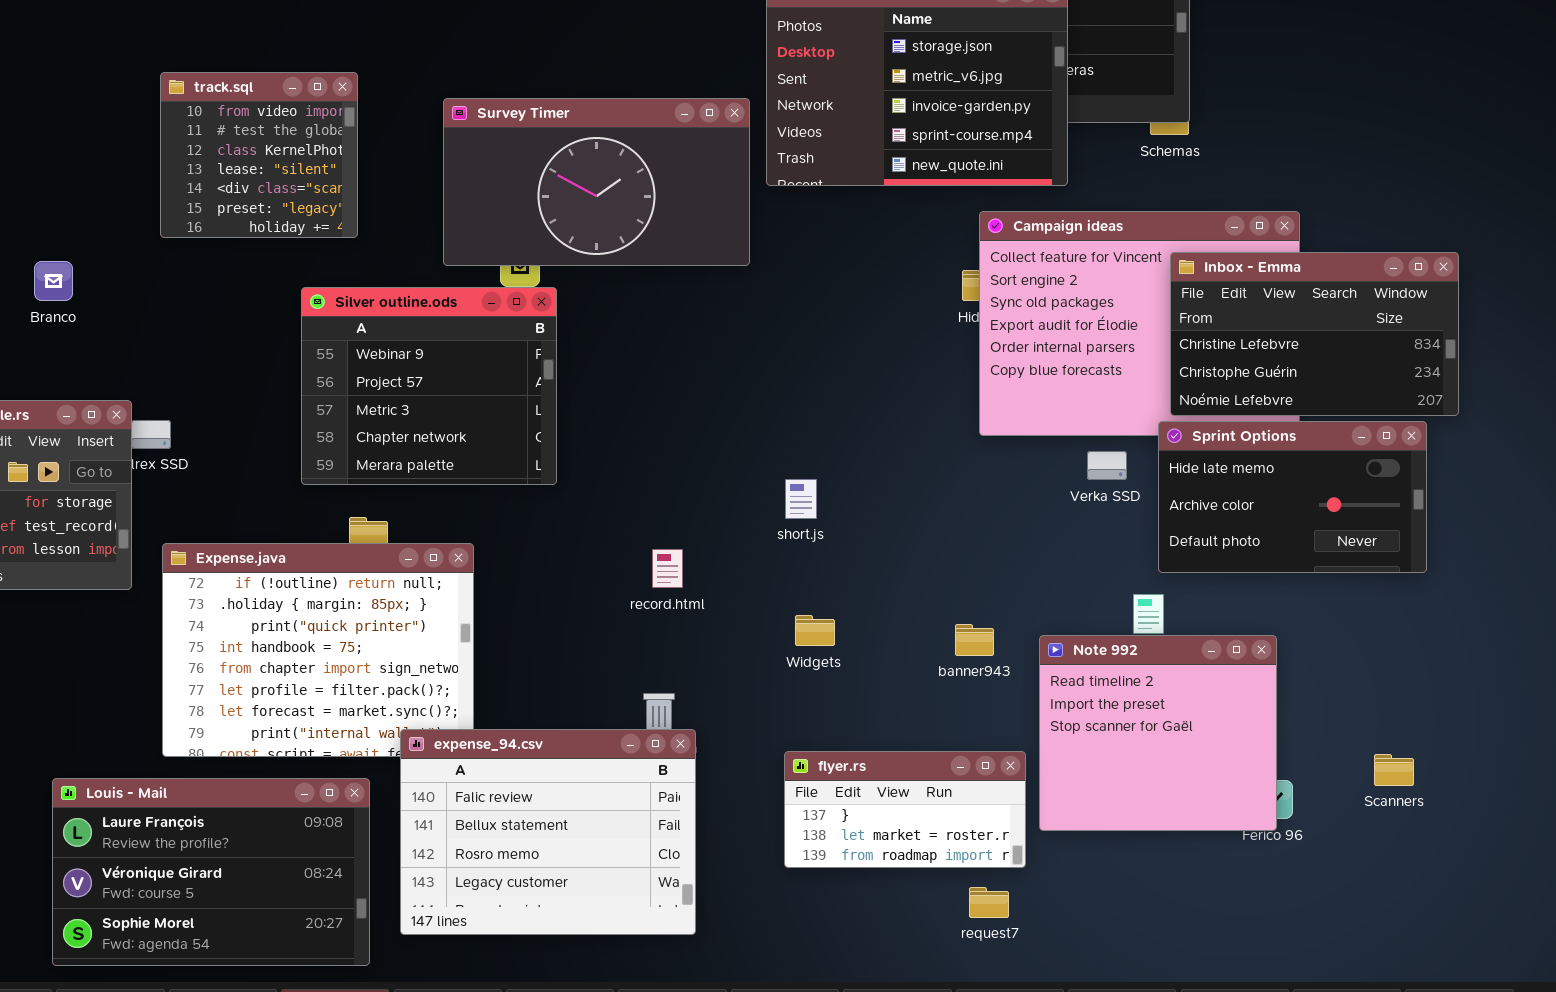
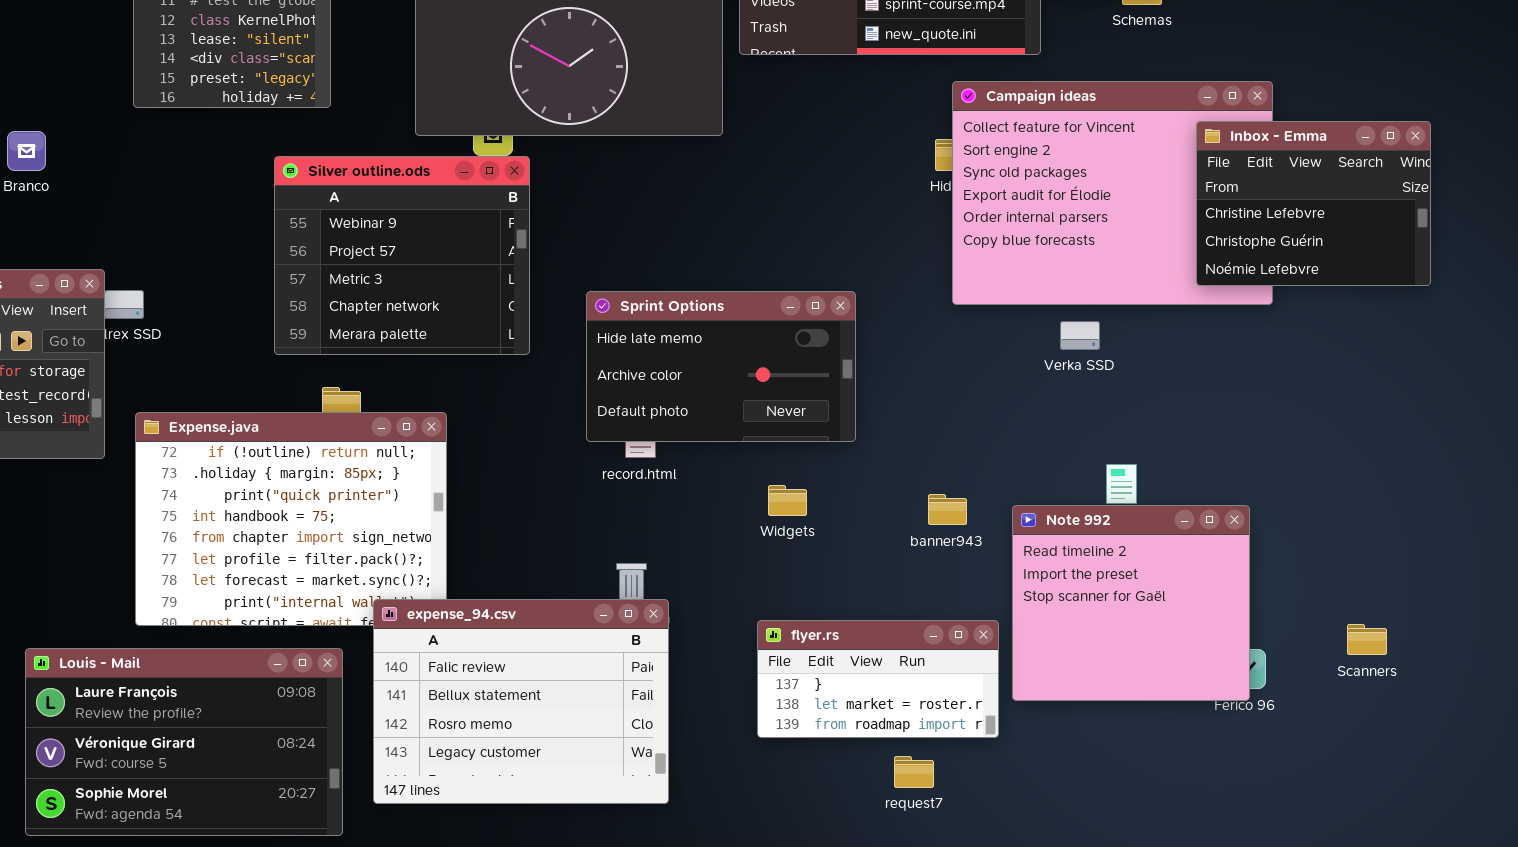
Inbox - Emma: [1170,252,1459,416] -> [1196,121,1431,286], resized
Sprint Options: [1158,421,1427,573] -> [586,291,856,442], moved
request7: [969,887,1009,918] -> [894,756,934,788], moved

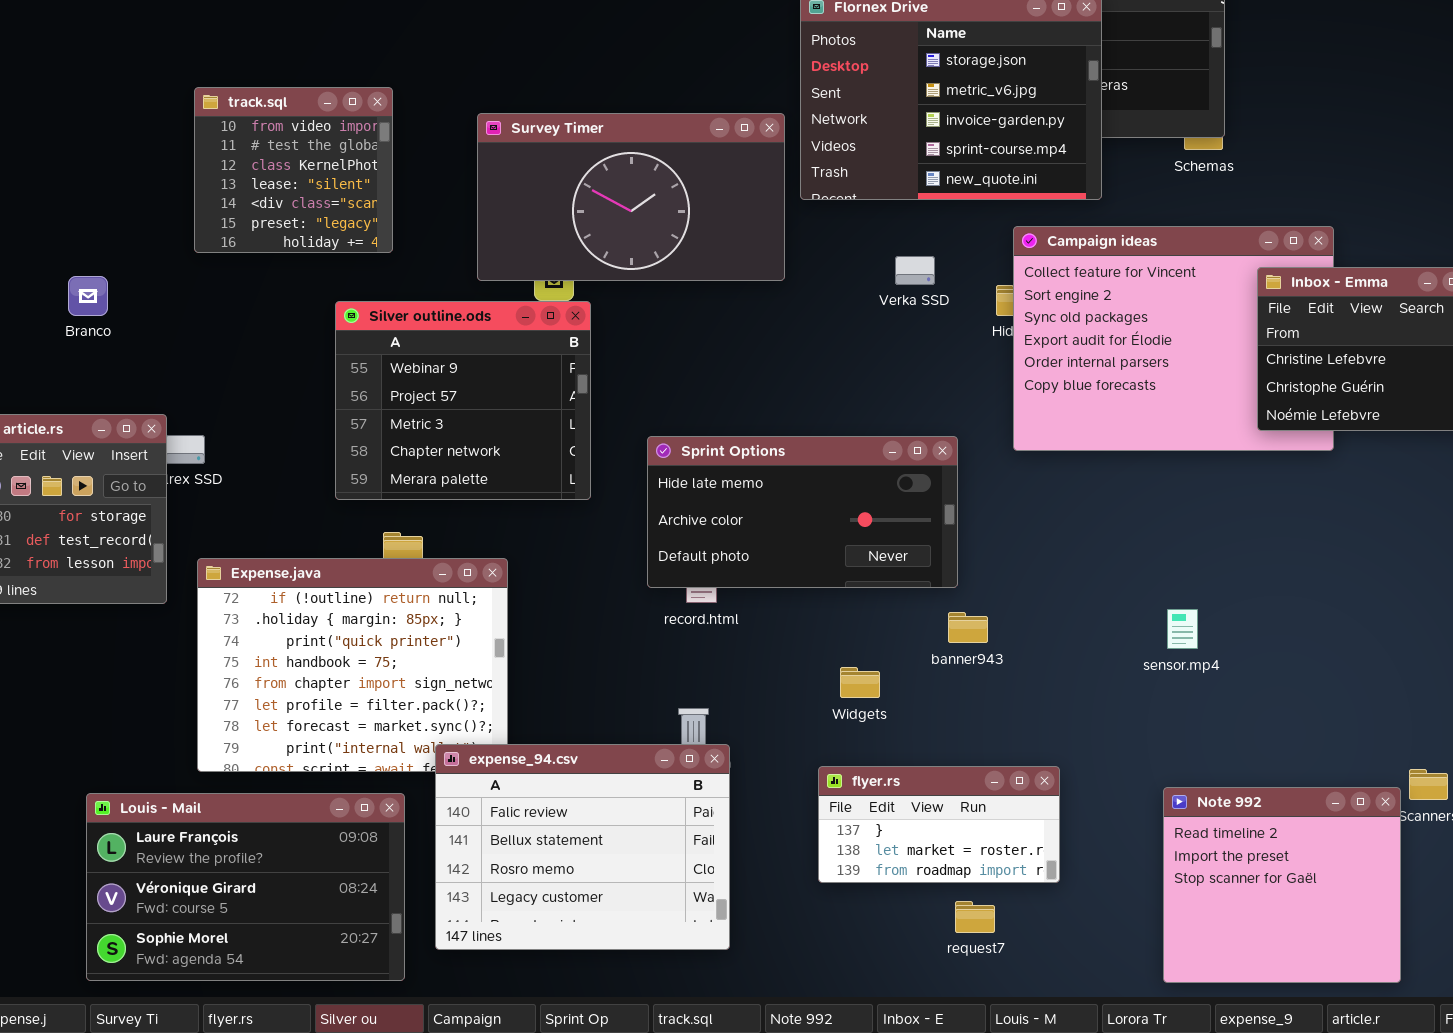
Sprint Options: [586,291,856,442] -> [647,436,958,588], resized
Verka SSD: [1060,321,1100,350] -> [895,256,935,285], moved
Widgets: [768,485,807,516] -> [840,667,880,698], moved
banner943: [928,494,967,525] -> [948,612,988,643], moved
Note 992: [1012,505,1250,701] -> [1163,787,1401,983], moved

